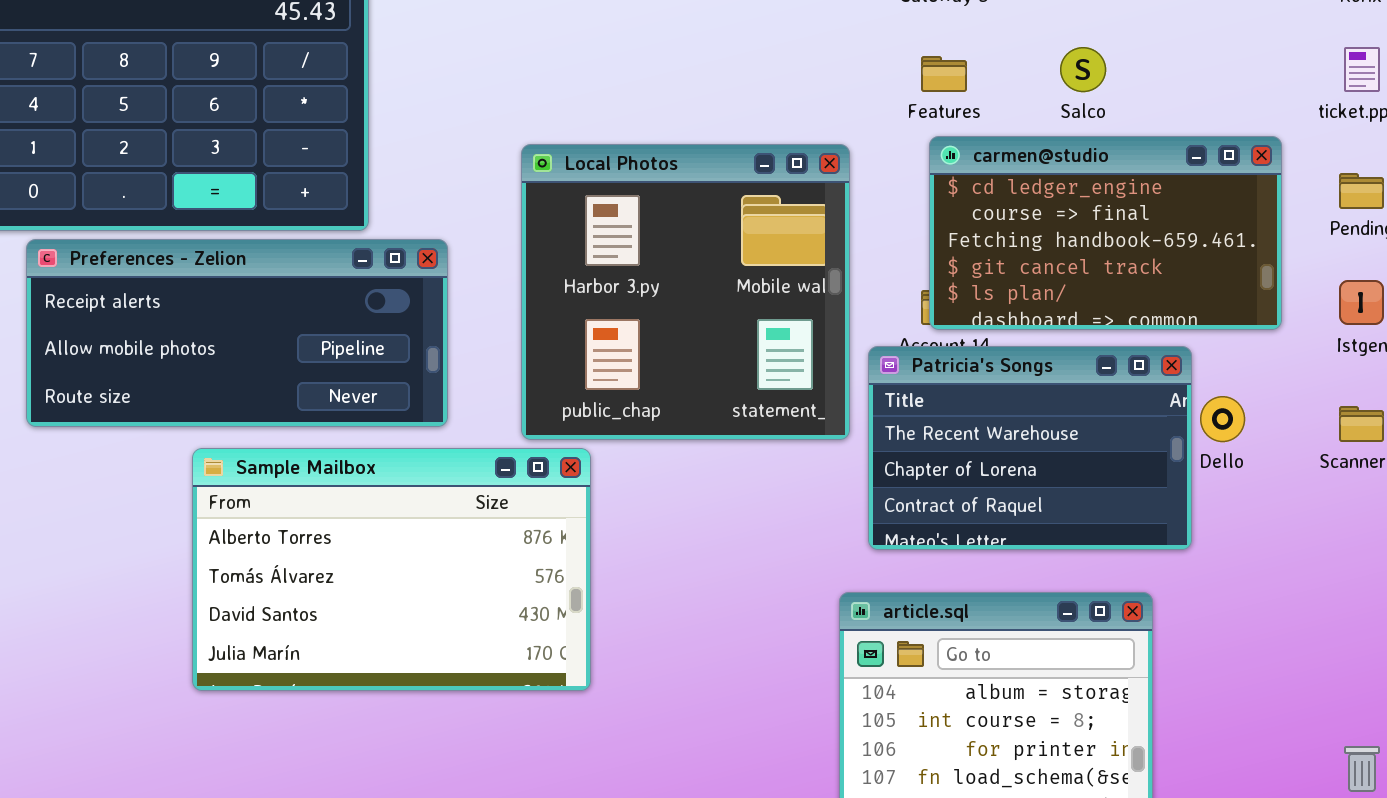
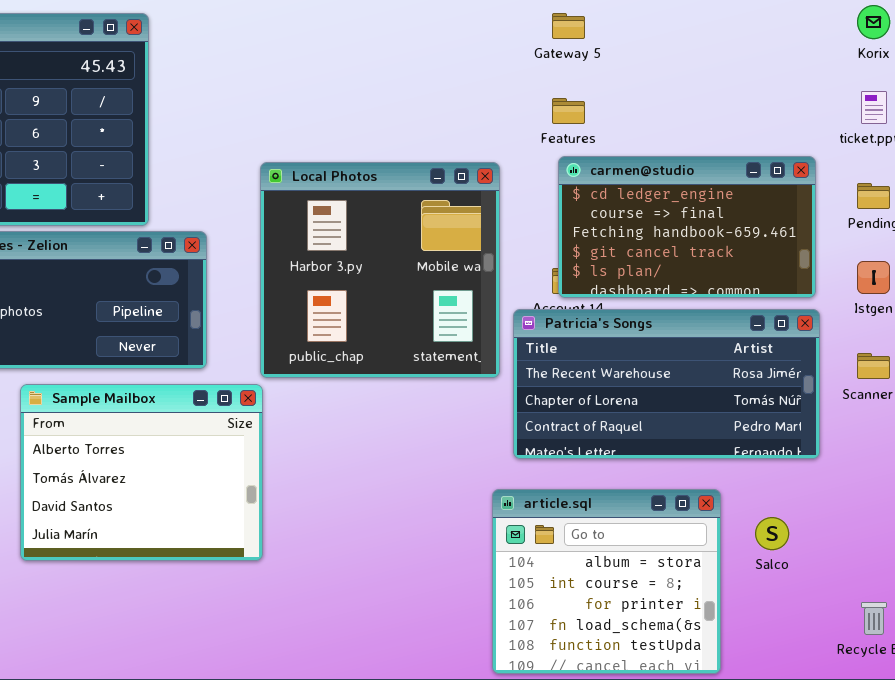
Salco: [1060,47,1106,92] -> [755,517,789,550], moved
Patricia's Songs: [868,346,1192,550] -> [513,309,820,459], resized
Sample Mailbox: [192,448,591,691] -> [20,384,263,561], resized

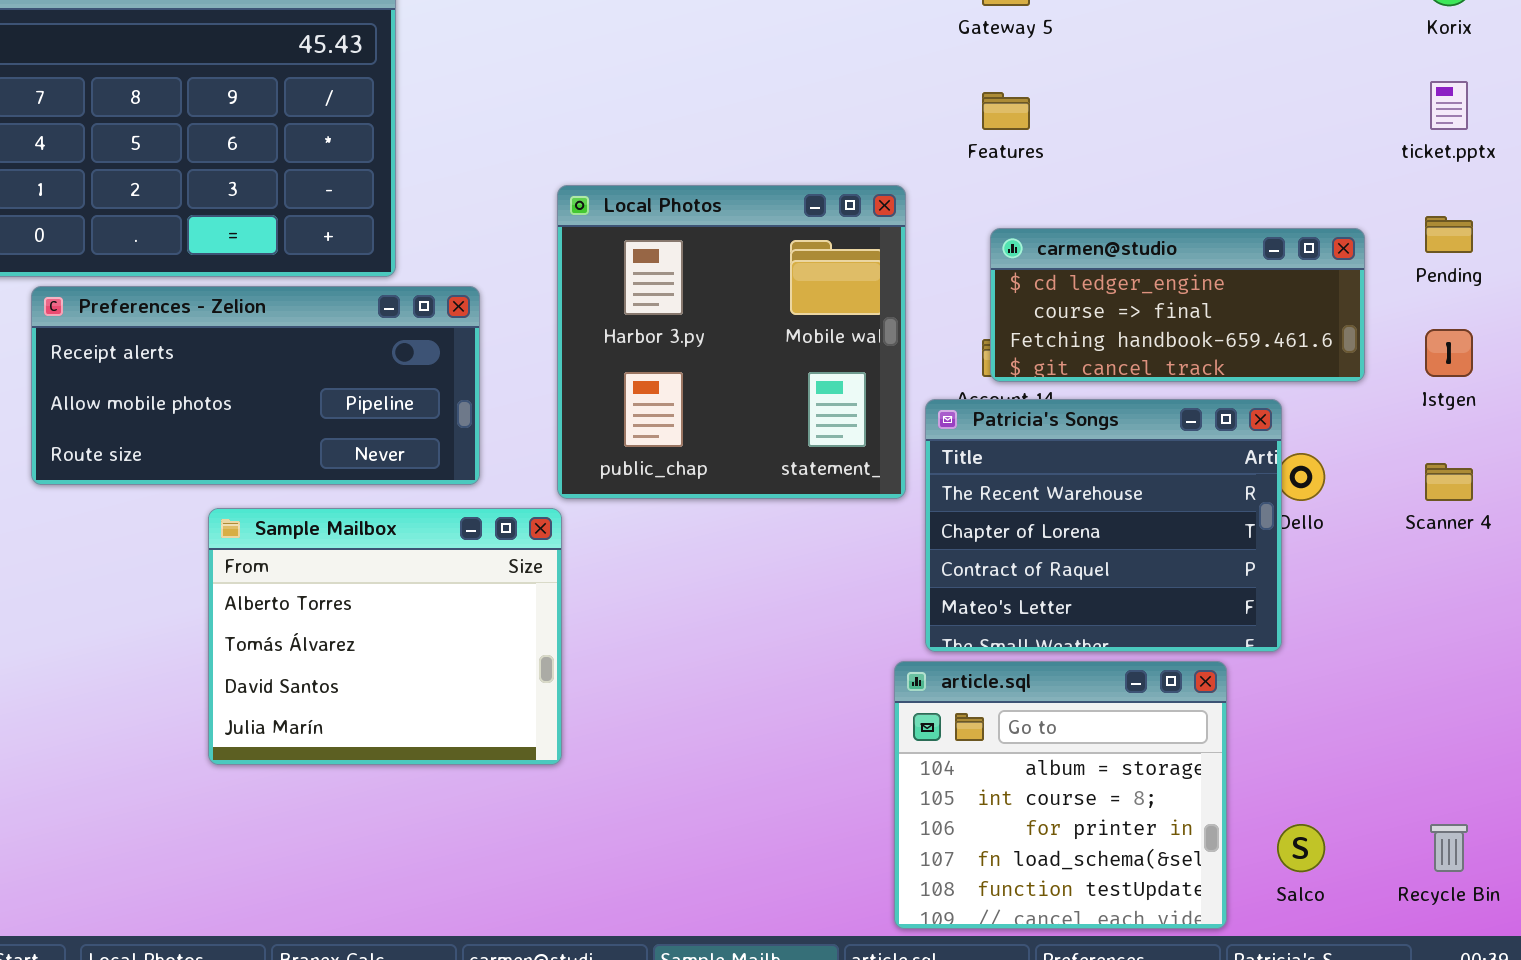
carmen@studio: [558,156,816,298] -> [990,228,1365,382], resized
Patricia's Songs: [513,309,820,459] -> [925,399,1282,652], resized
Salco: [755,517,789,550] -> [1277,824,1325,872], moved

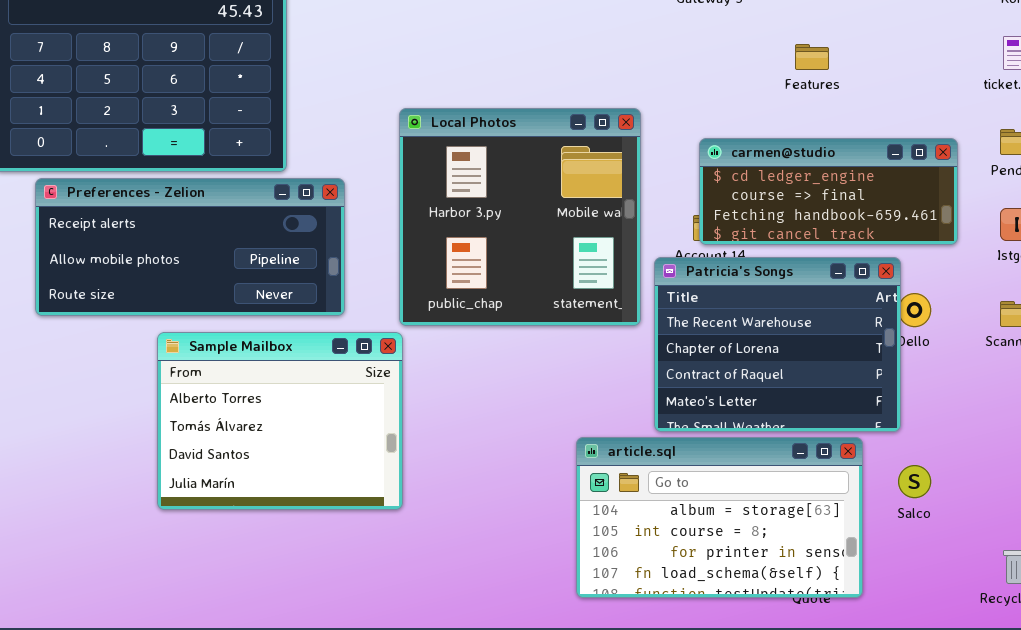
Features: [982,92,1030,130] -> [795,44,829,70], moved
article.sql: [894,661,1227,929] -> [576,437,863,598], resized
Salco: [1277,824,1325,872] -> [898,465,931,498], moved

